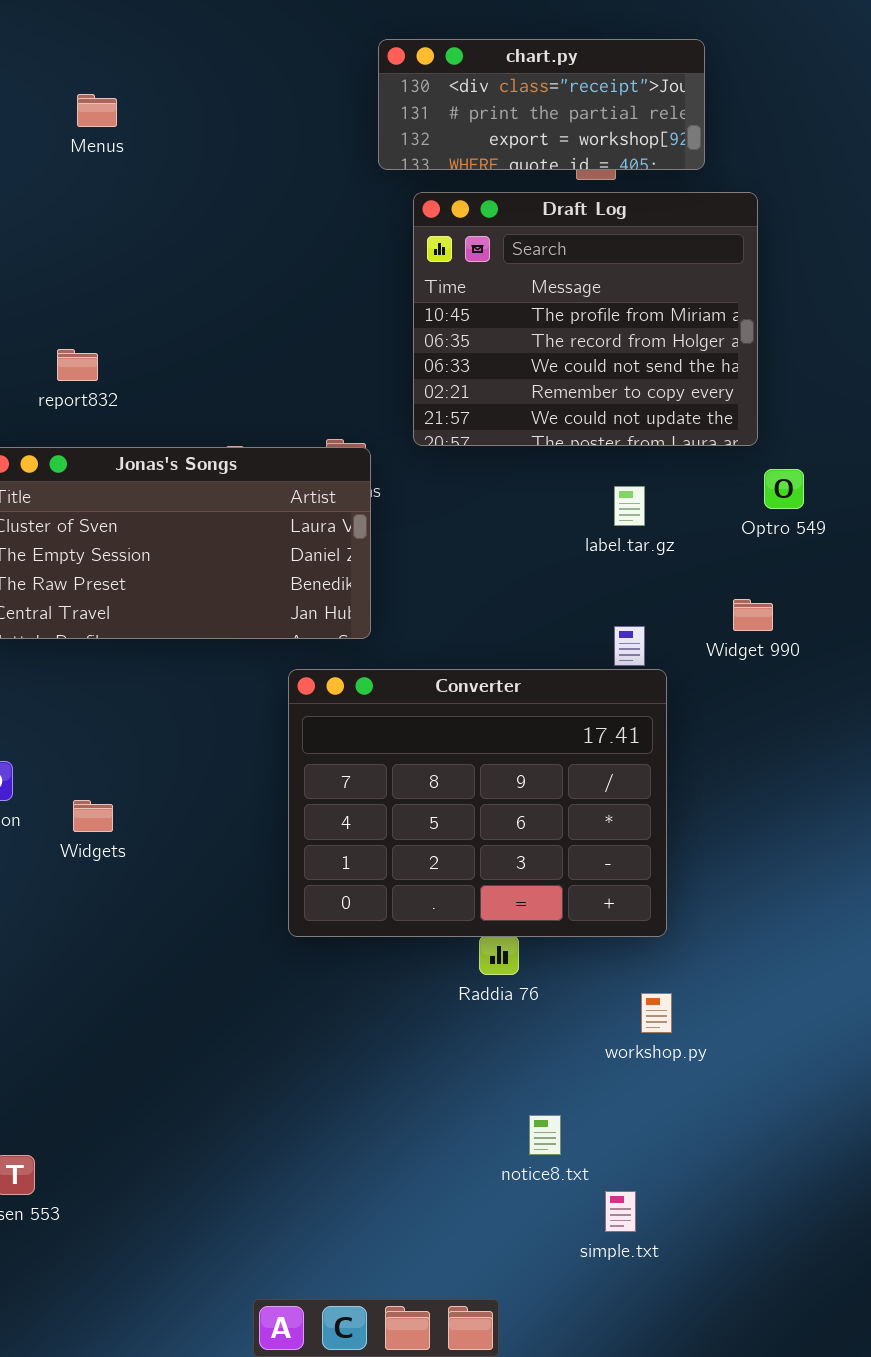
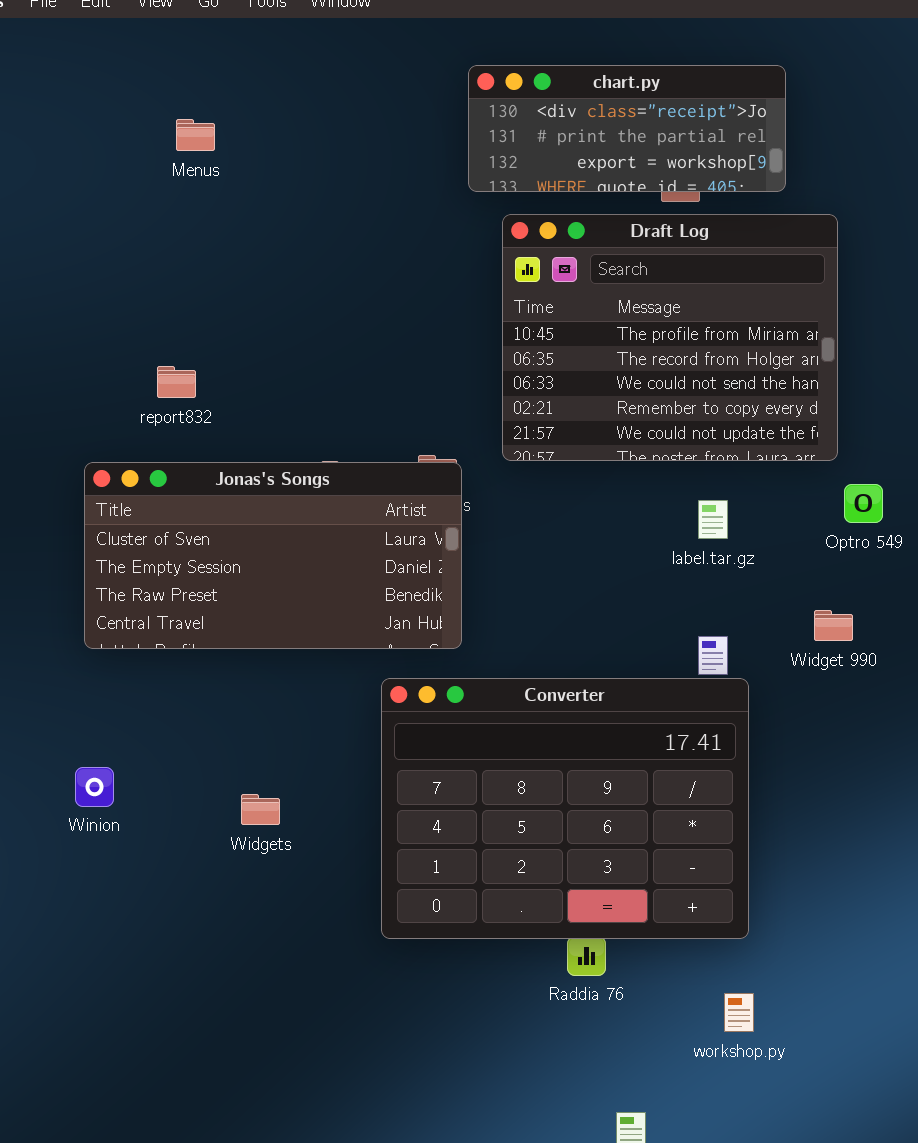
Widgets: [73,800,113,832] -> [241,794,280,825], moved

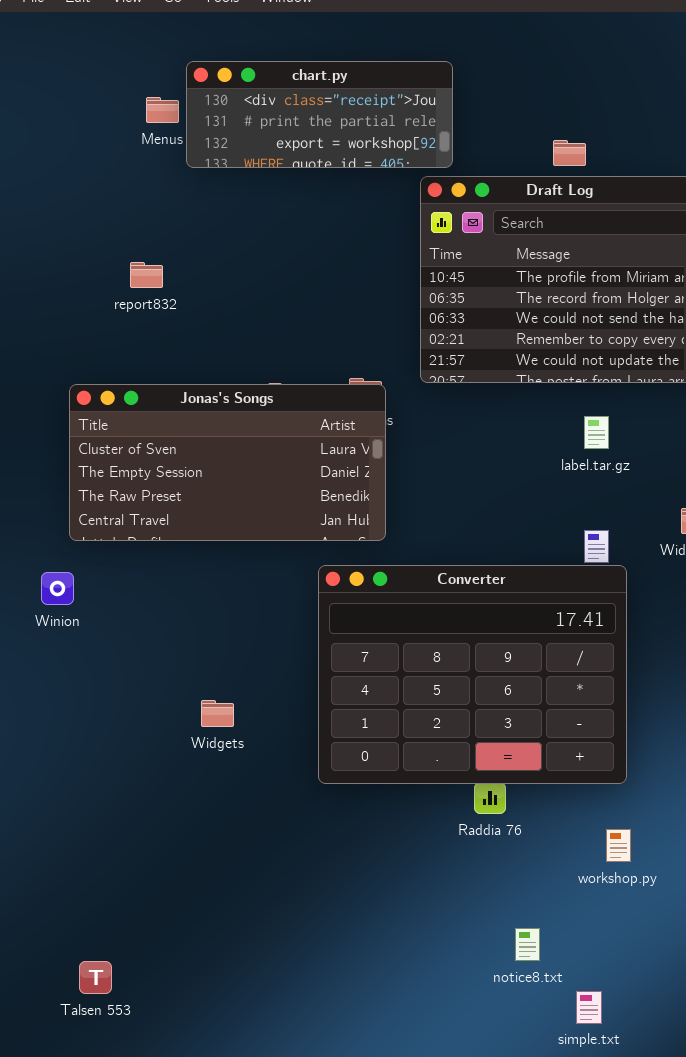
chart.py: [468,65,786,192] -> [186,61,453,168], moved
report832: [157,366,196,398] -> [130,262,163,288], moved
Winion: [75,767,114,807] -> [41,572,74,605], moved
Widgets: [241,794,280,825] -> [201,700,234,727], moved

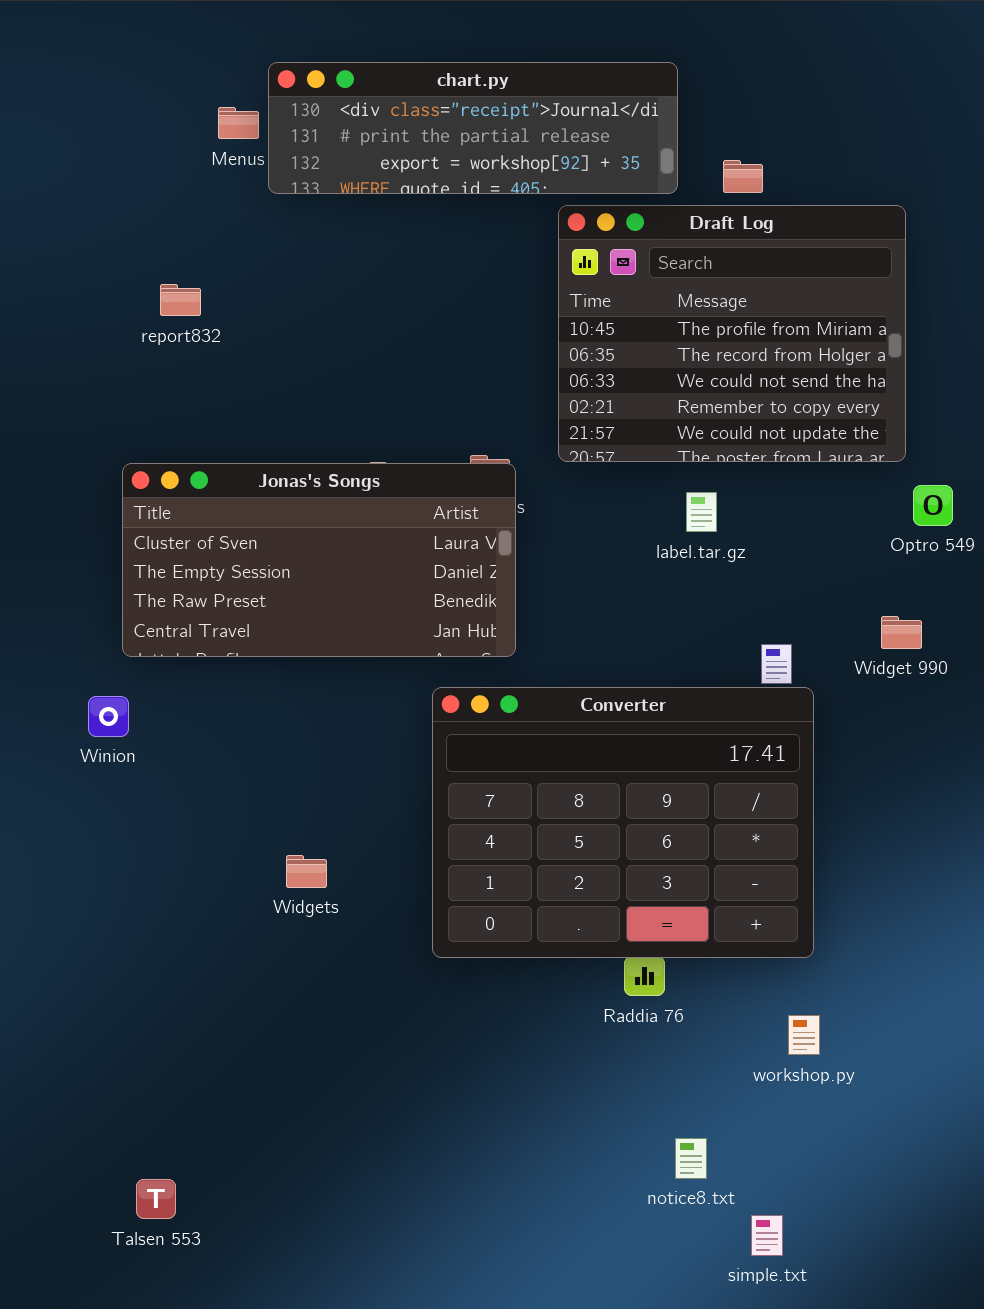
chart.py: [186,61,453,168] -> [268,62,678,194], resized
report832: [130,262,163,288] -> [160,284,201,316], moved
label.tar.gz: [584,416,609,449] -> [686,492,717,532], moved

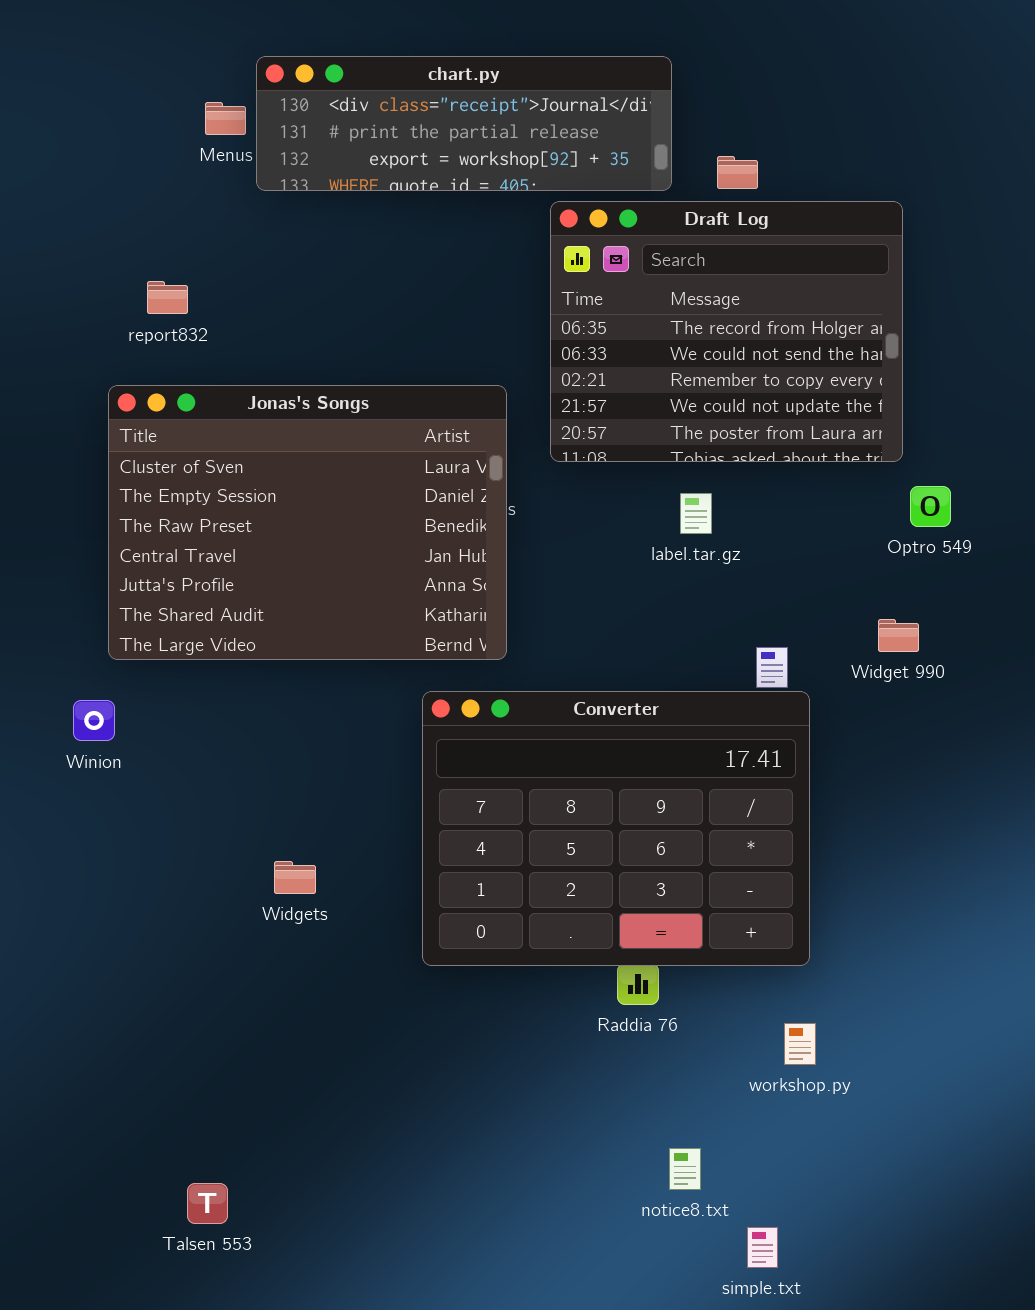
Draft Log: [558,205,906,462] -> [550,201,903,462], scrolled down 1 row
Jonas's Songs: [122,463,516,657] -> [108,385,507,660], resized
Talsen 553: [136,1179,176,1219] -> [187,1183,228,1224], moved

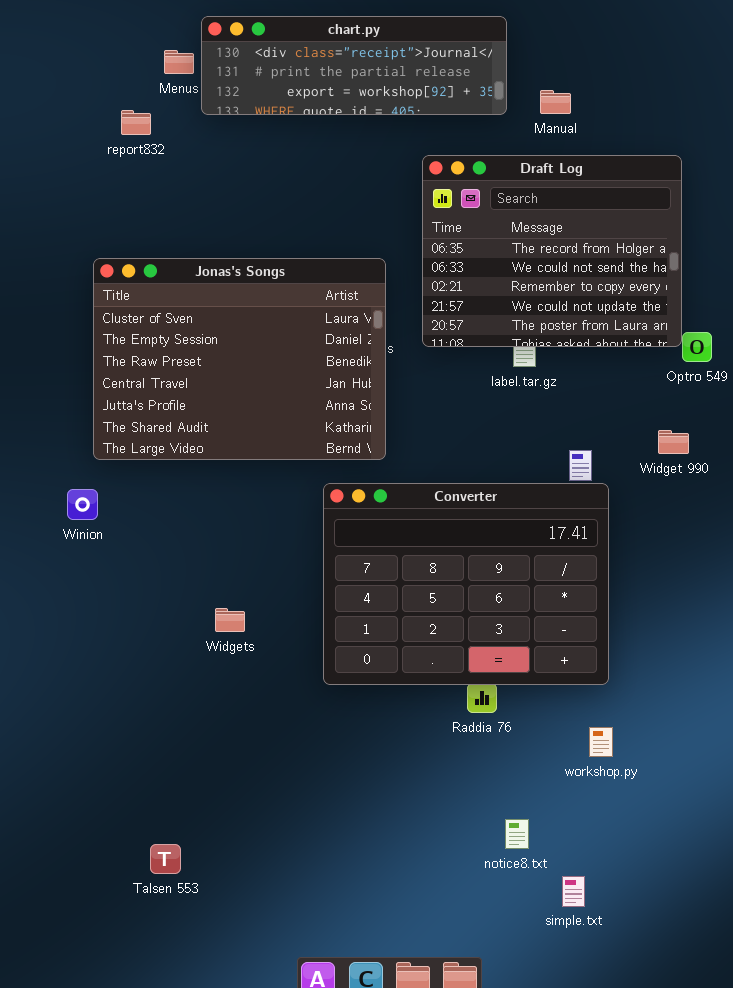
Draft Log: [550,201,903,462] -> [422,155,682,347], moved
report832: [147,281,188,314] -> [121,110,151,135], moved

